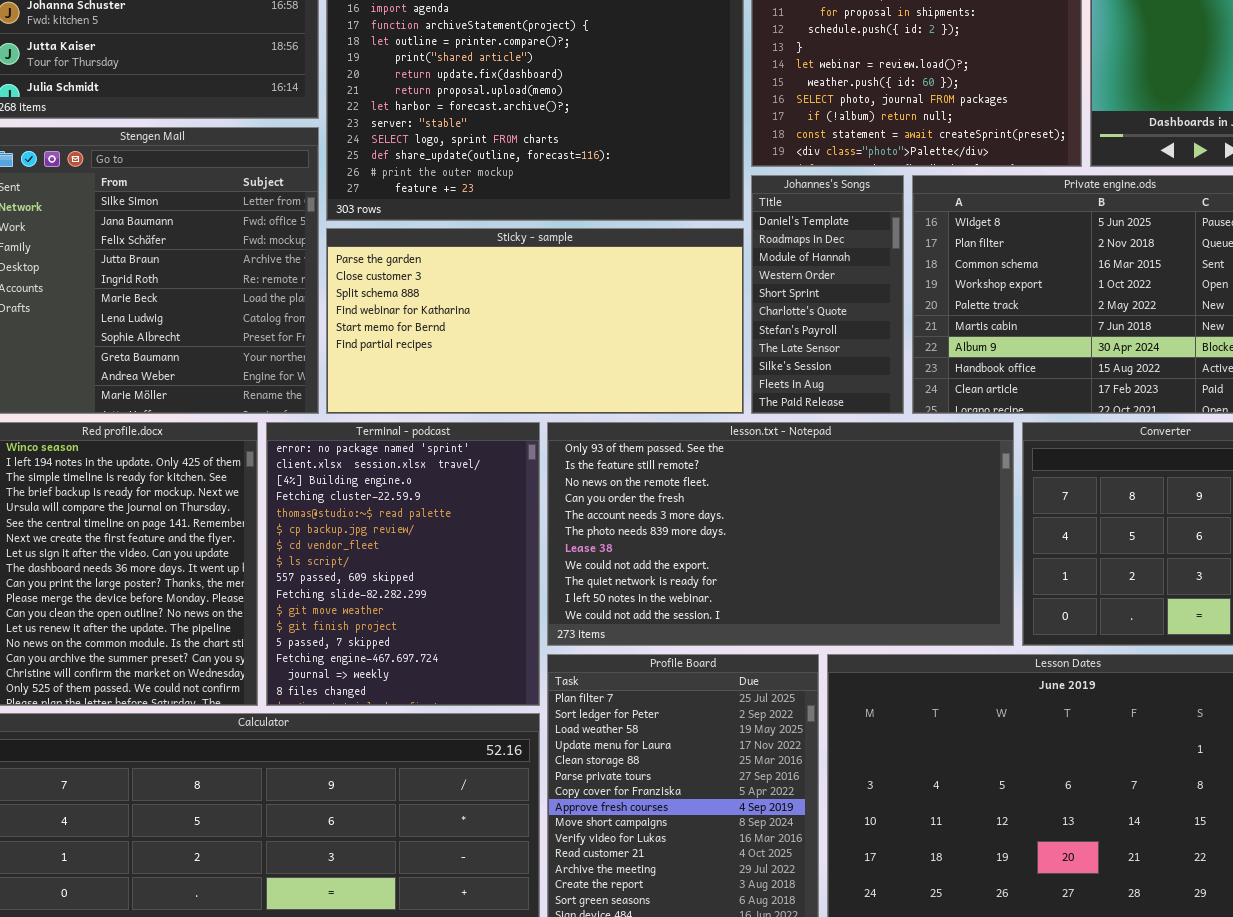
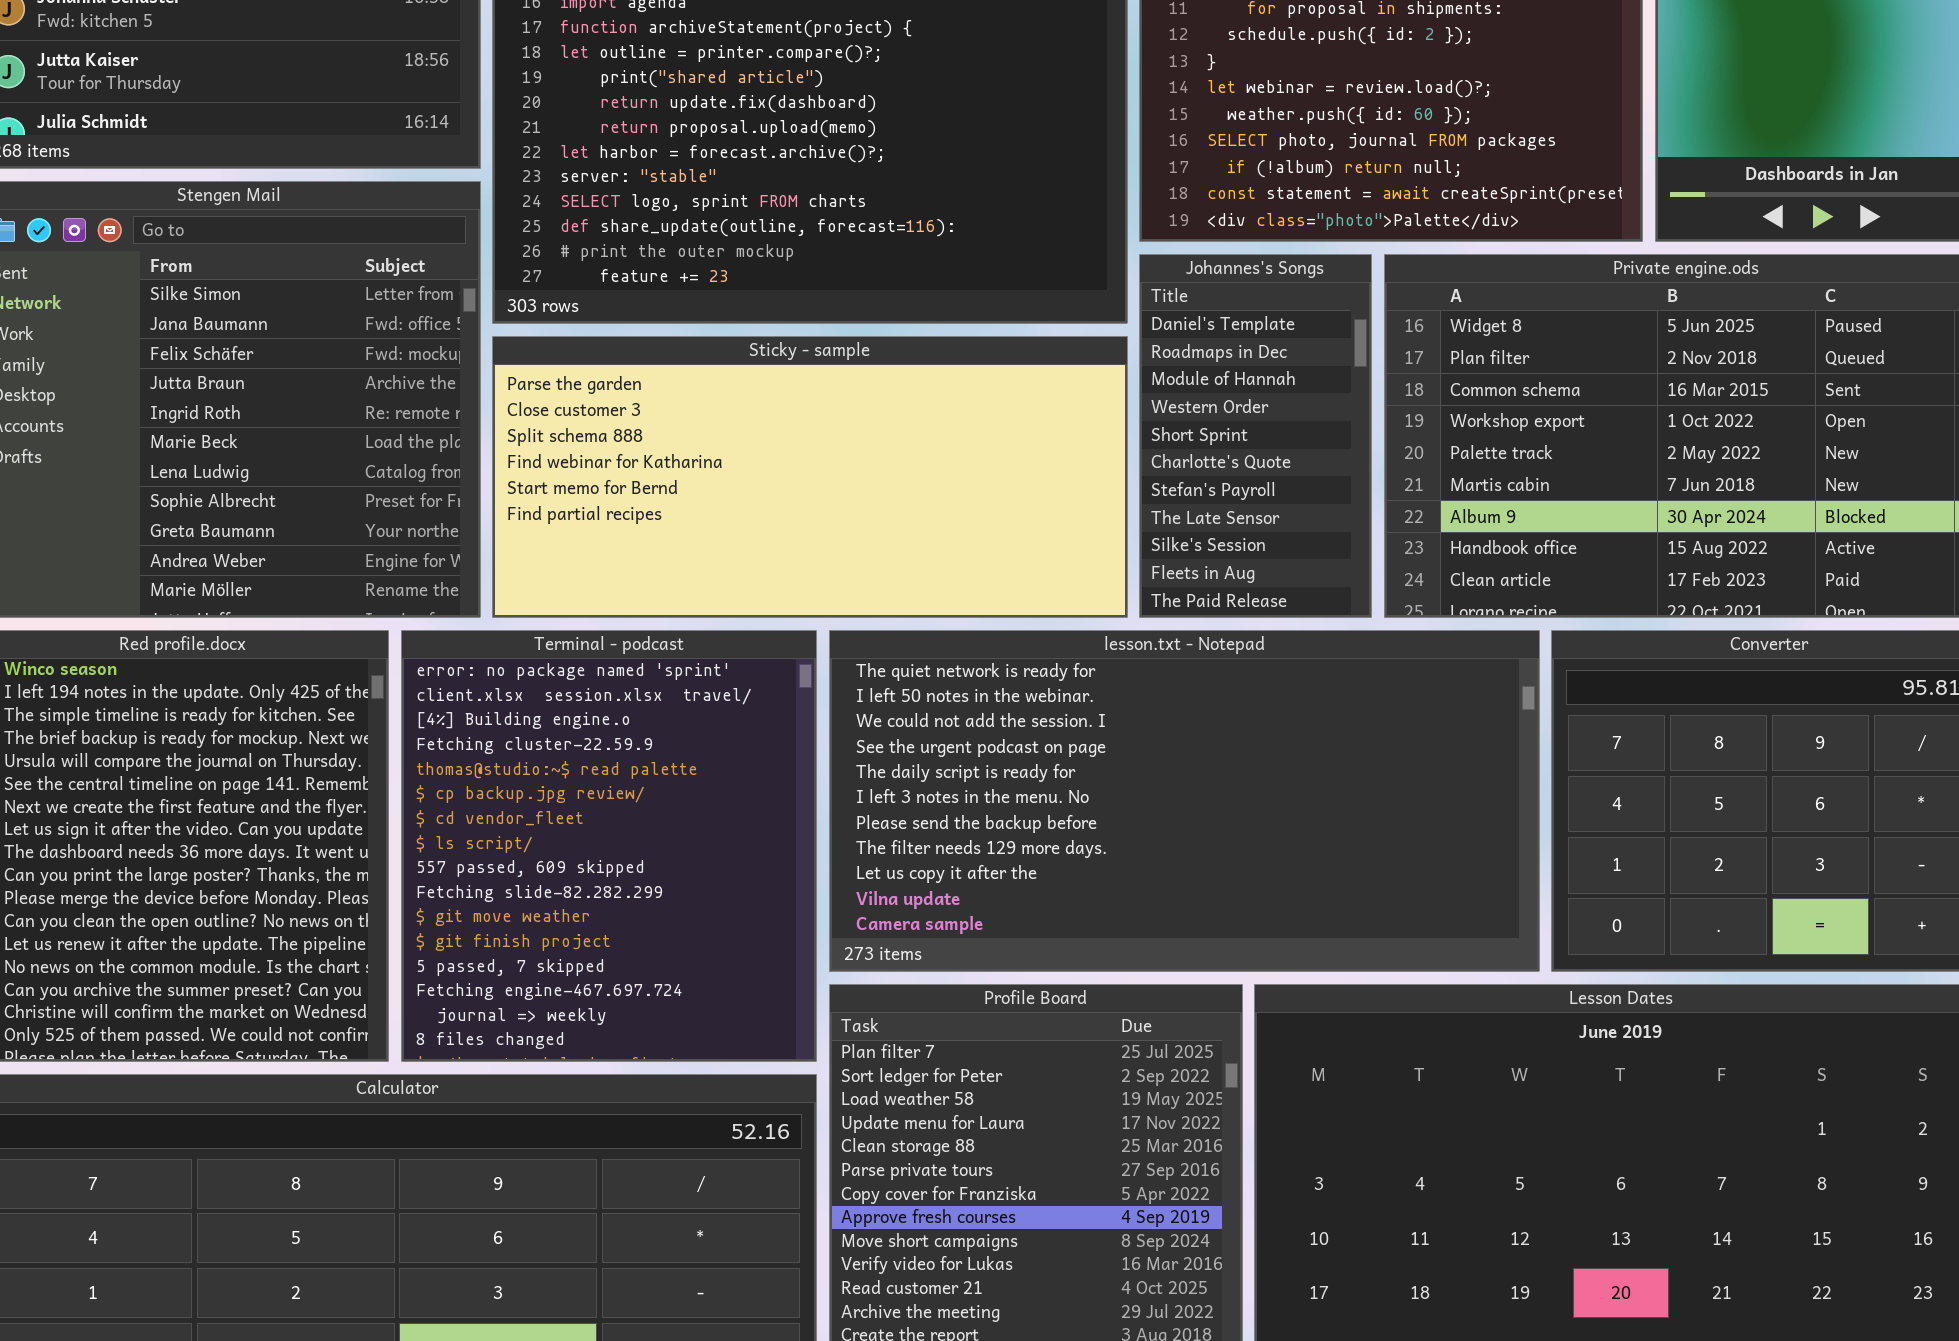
lesson.txt - Notepad: [547,422,1014,646] -> [829,630,1540,972], scrolled down 8 rows

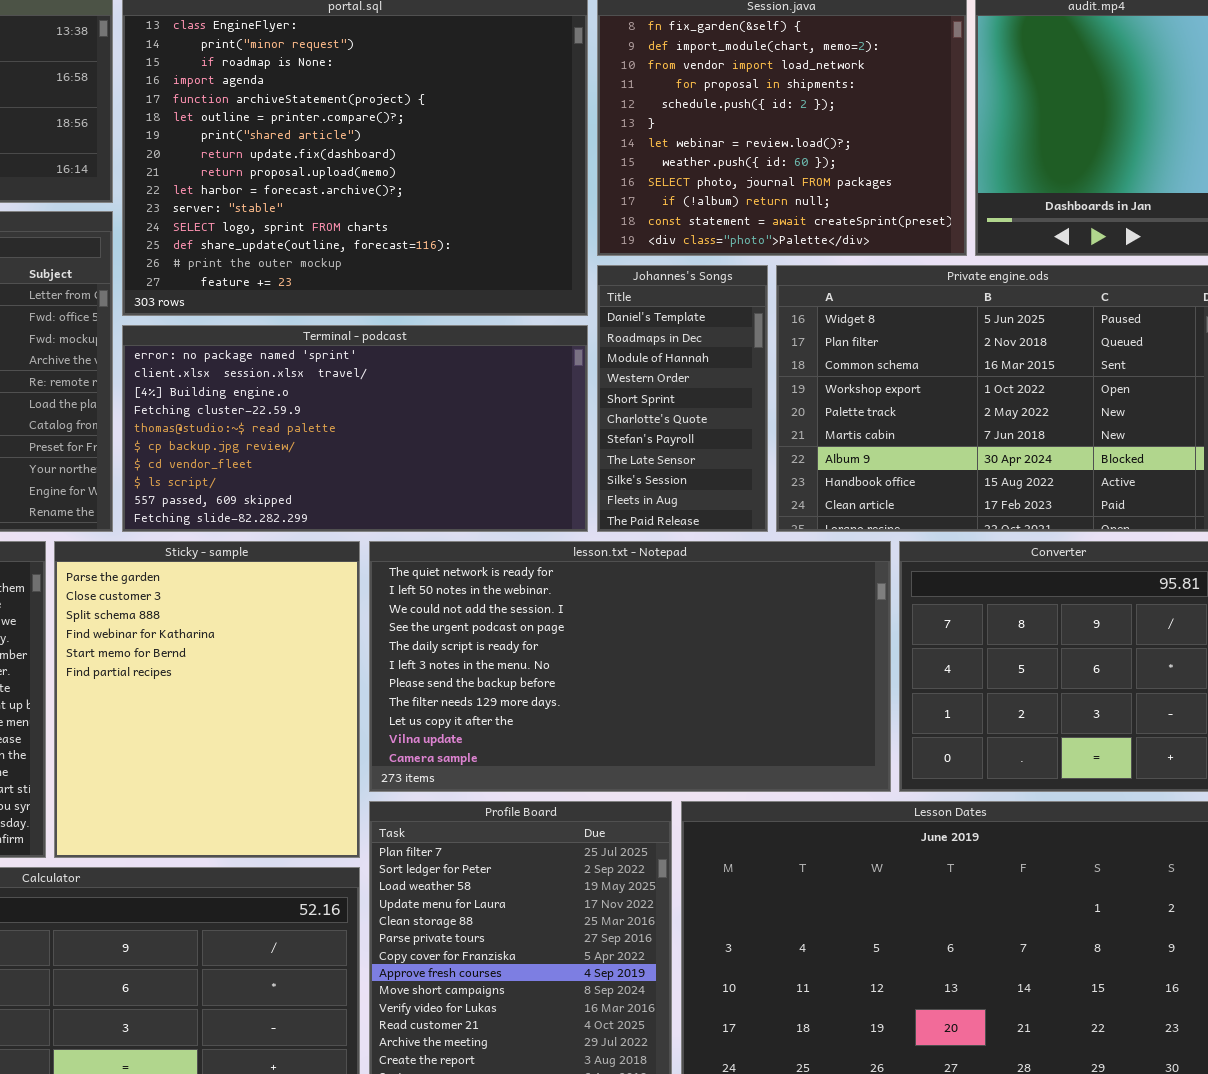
Sticky - sample: [492,336,1128,618] -> [54,541,360,858], moved, resized
Terminal - podcast: [401,630,817,1062] -> [122,325,588,532], moved, resized

